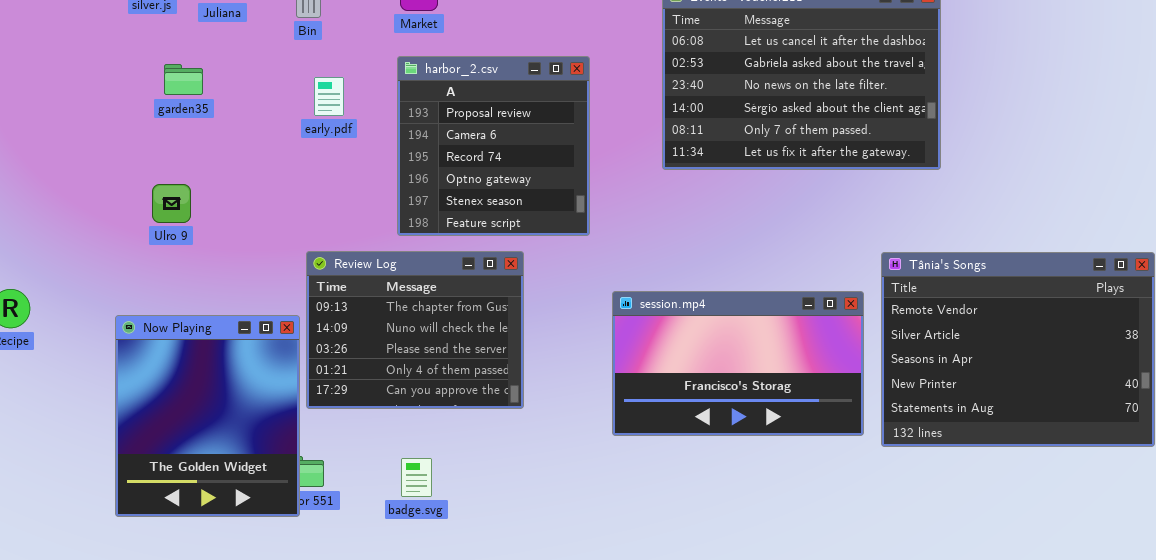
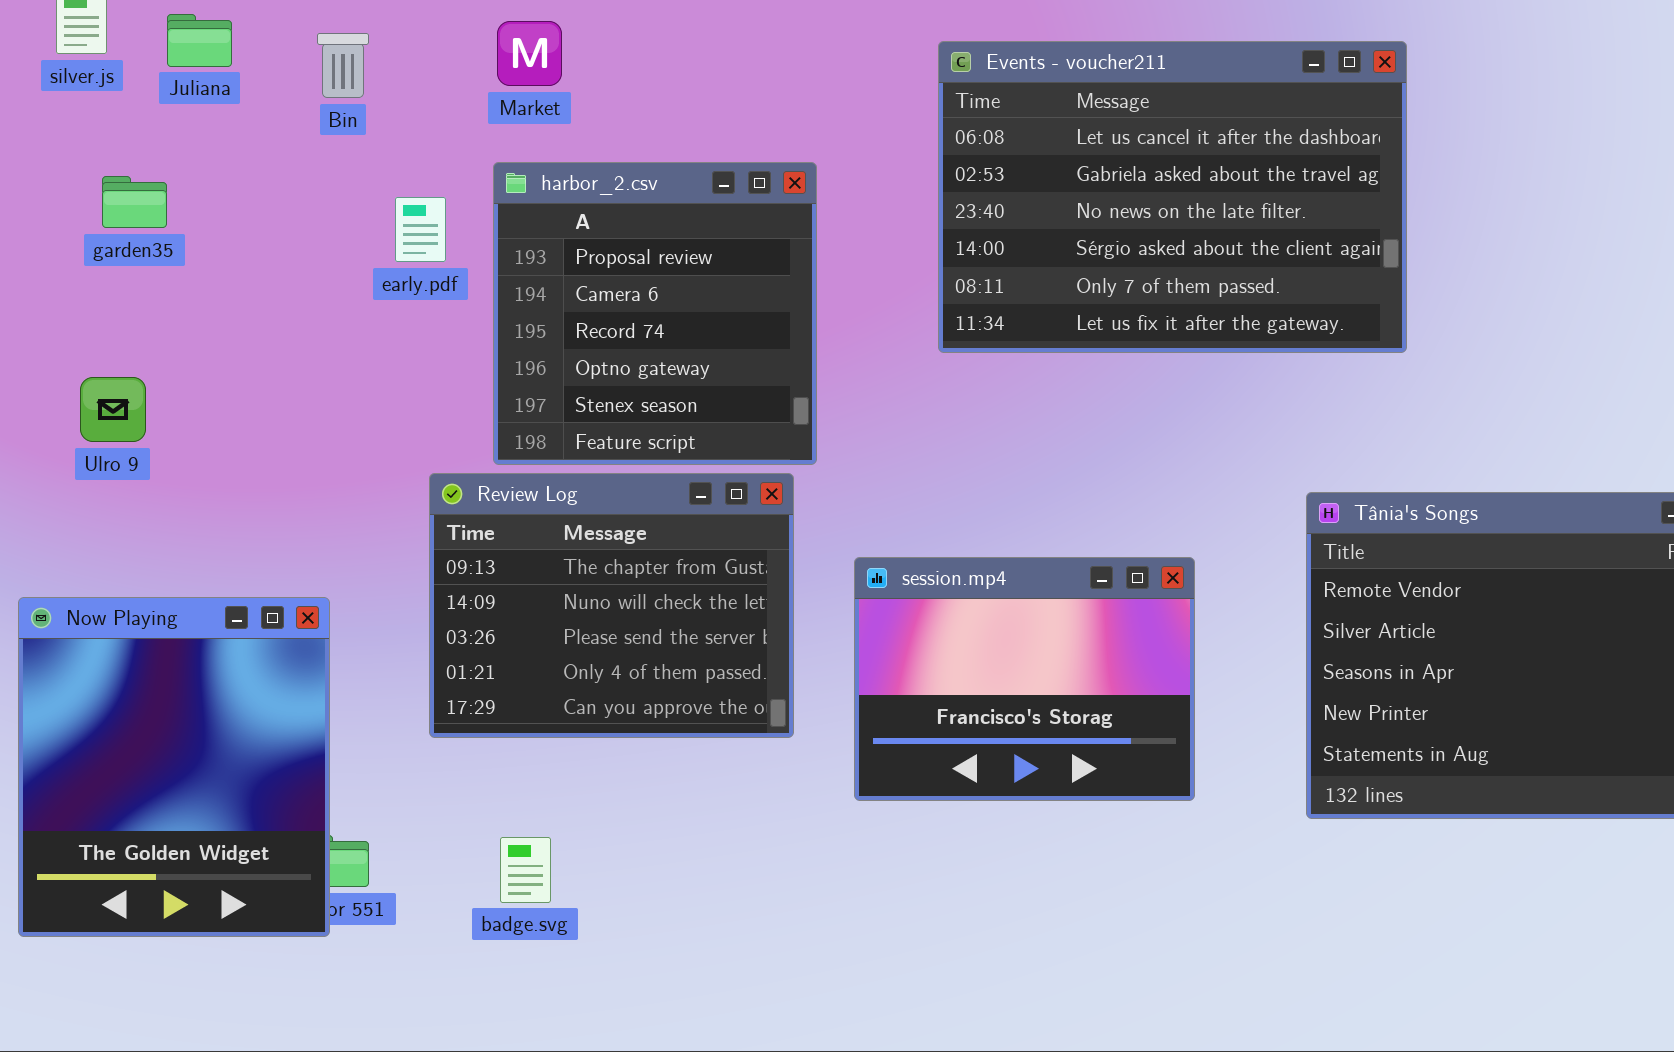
early.pdf: [314,77,344,116] -> [395,197,446,262], moved
Review Log: [306,251,524,409] -> [429,473,794,738], moved
session.mp4: [612,291,864,436] -> [854,557,1195,801], resized

